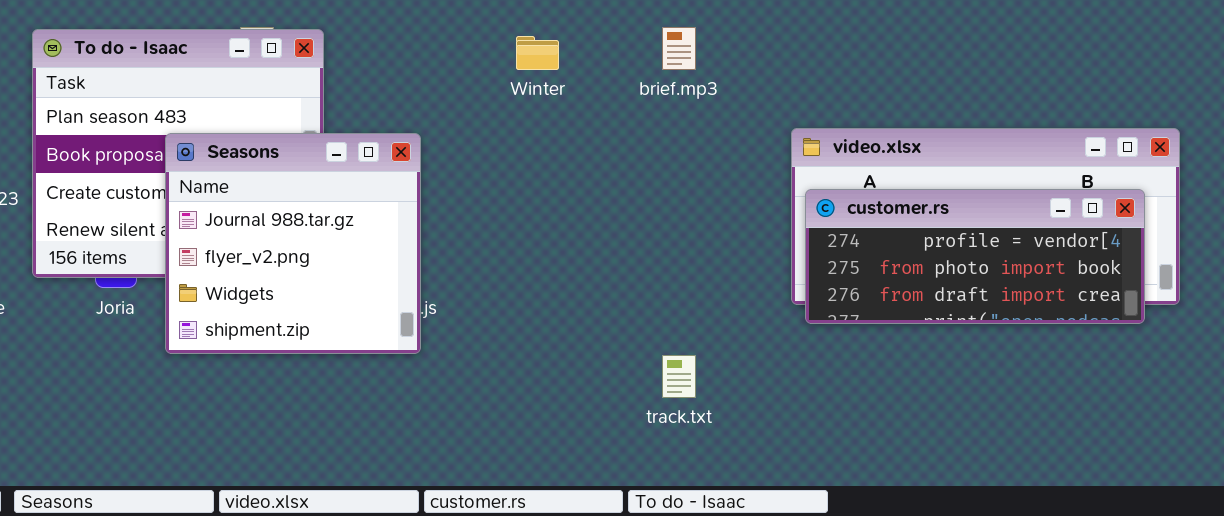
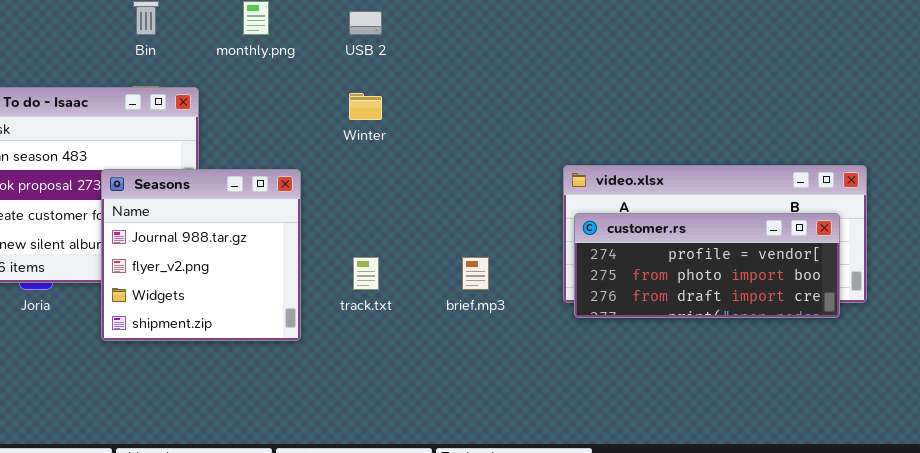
brief.mp3: [662,27,696,70] -> [462,257,489,290], moved
Seasons: [165,133,421,354] -> [101,169,301,341], moved
track.txt: [662,355,696,398] -> [353,257,379,290], moved

